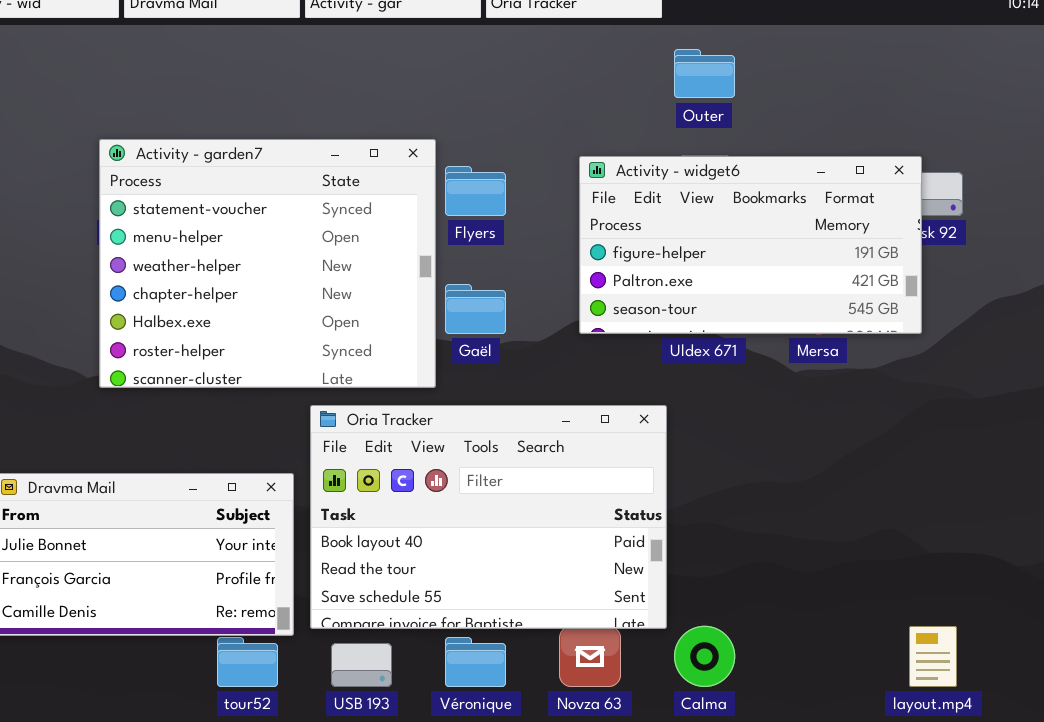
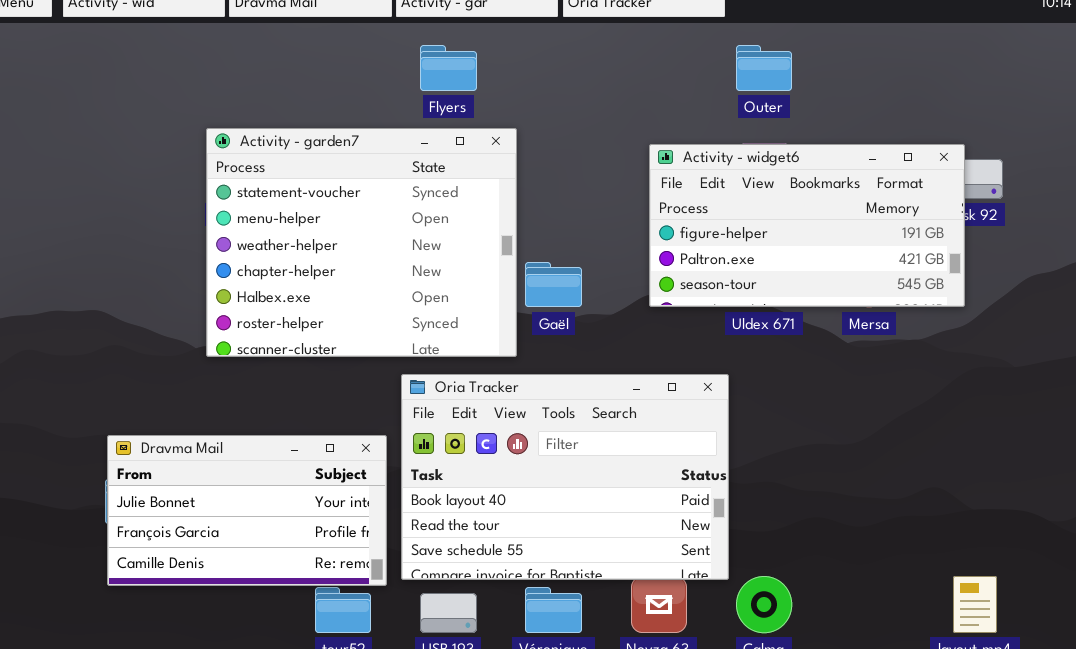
Flyers: [445,166,506,216] -> [420,45,477,91], moved

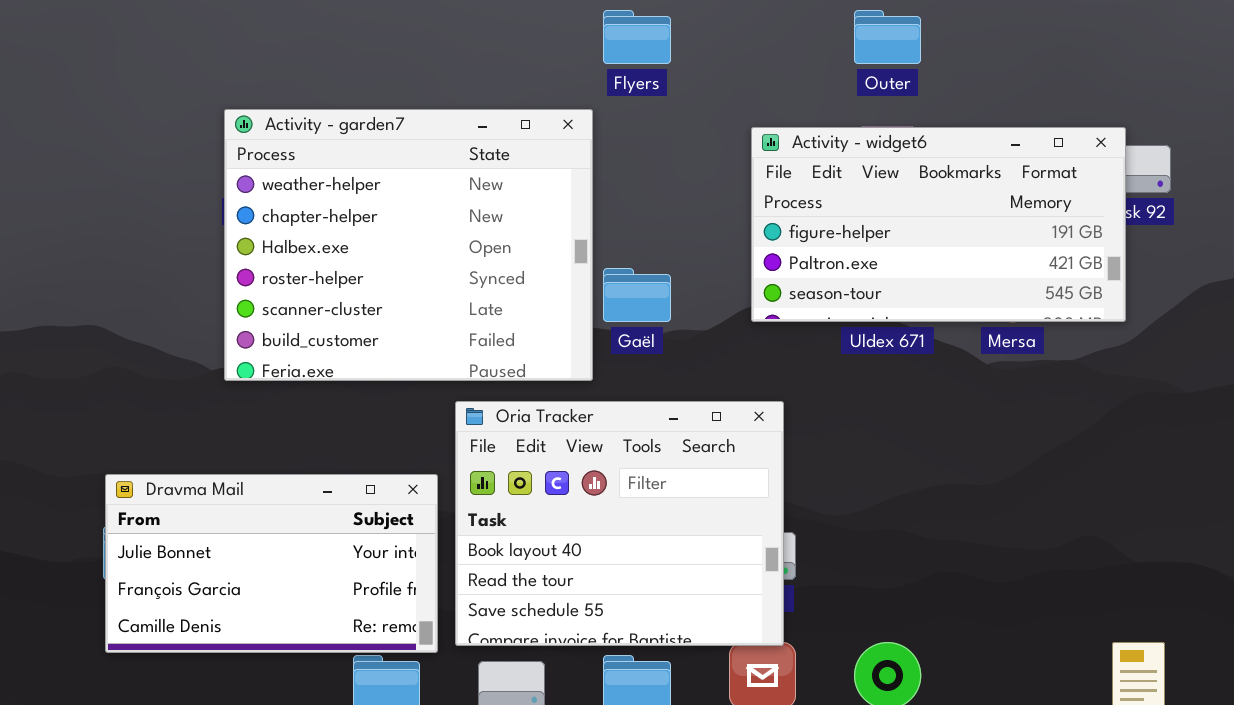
Flyers: [420,45,477,91] -> [603,10,671,64], moved
Activity - garden7: [206,128,517,357] -> [224,109,593,381], scrolled down 2 rows
Oria Tracker: [401,374,729,580] -> [455,401,784,646], resized

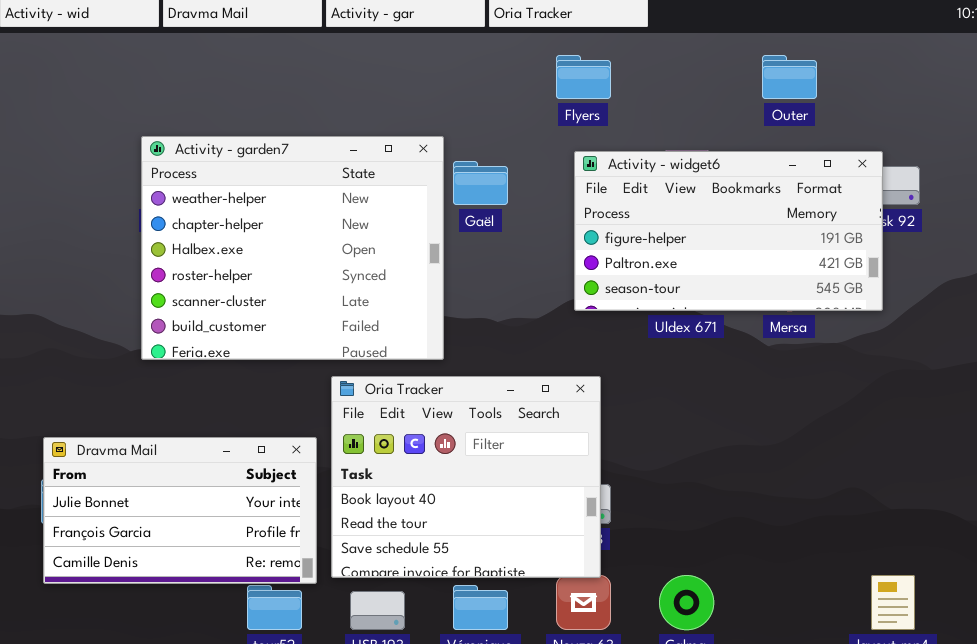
Flyers: [603,10,671,64] -> [556,55,611,99], moved
Outer: [854,10,921,64] -> [762,55,817,99], moved
Gaël: [603,268,671,322] -> [453,161,508,205], moved

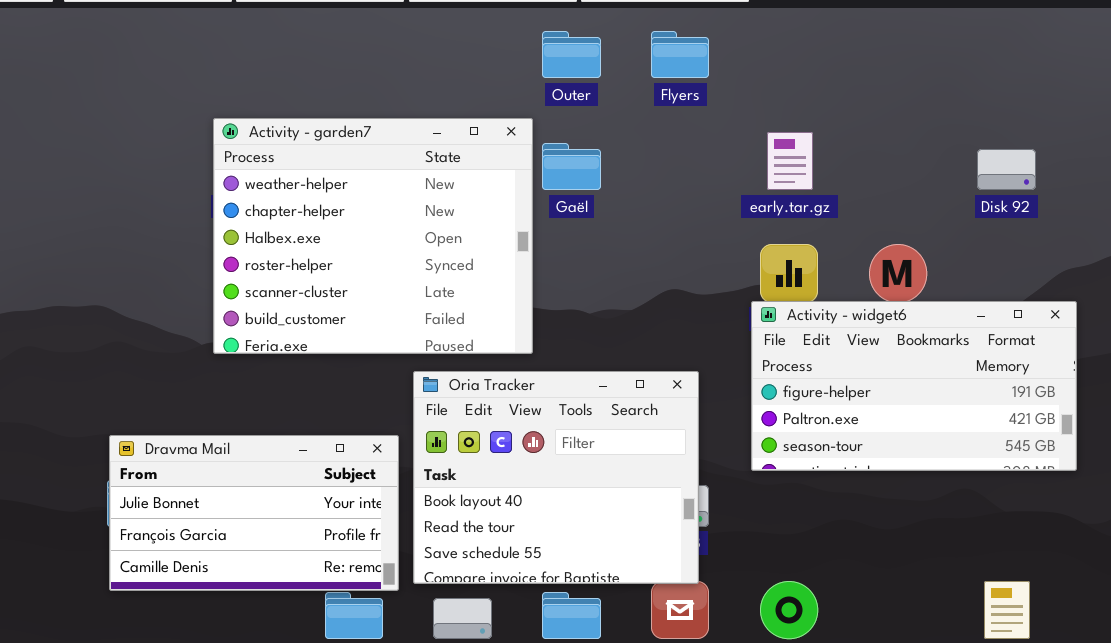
Outer: [762,55,817,99] -> [542,31,601,78], moved
Activity - widget6: [574,151,883,311] -> [751,301,1077,471], moved

